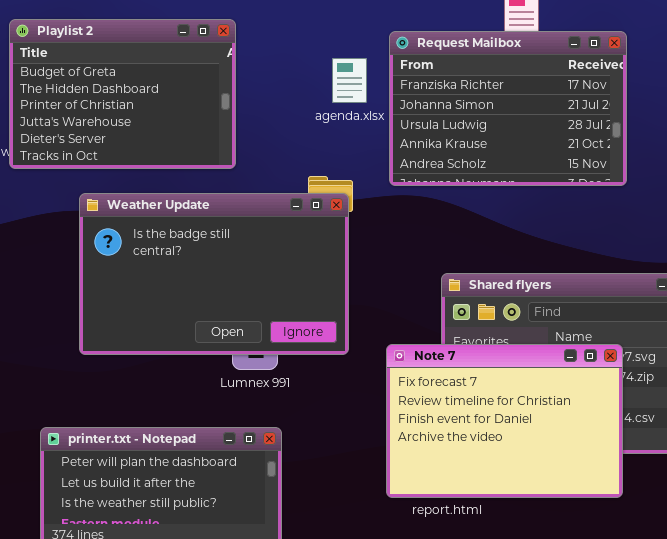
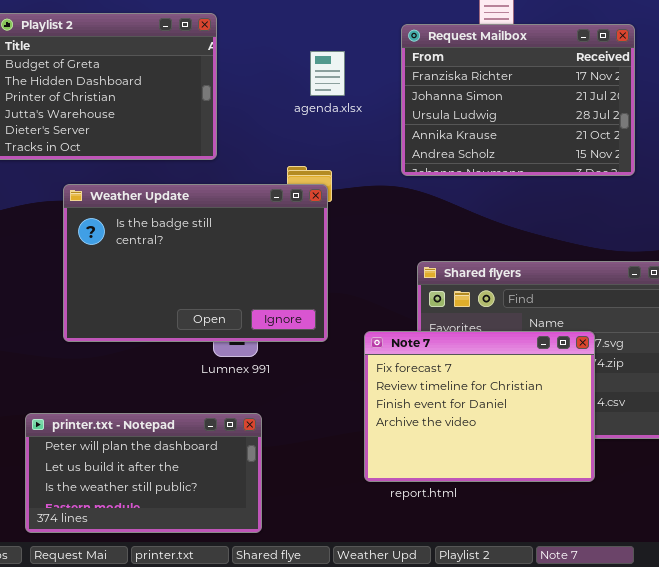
Request Mailbox: [389,31,627,186] -> [401,24,635,176], moved

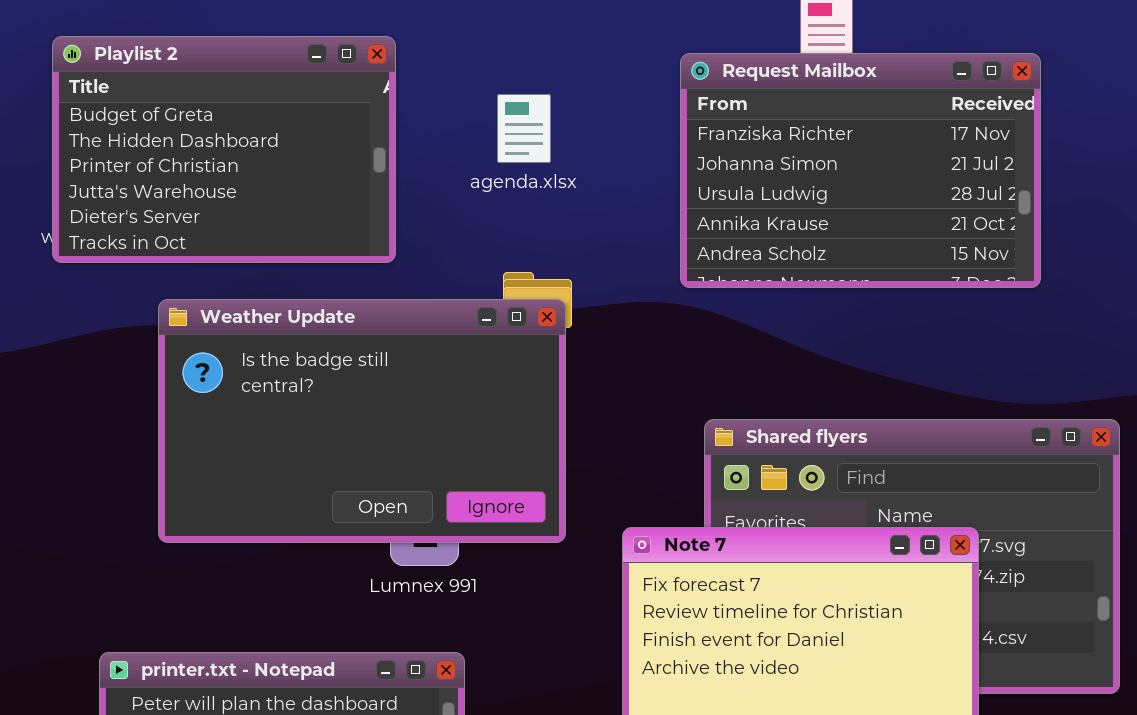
agenda.xlsx: [310,51,345,96] -> [497,94,551,163], moved

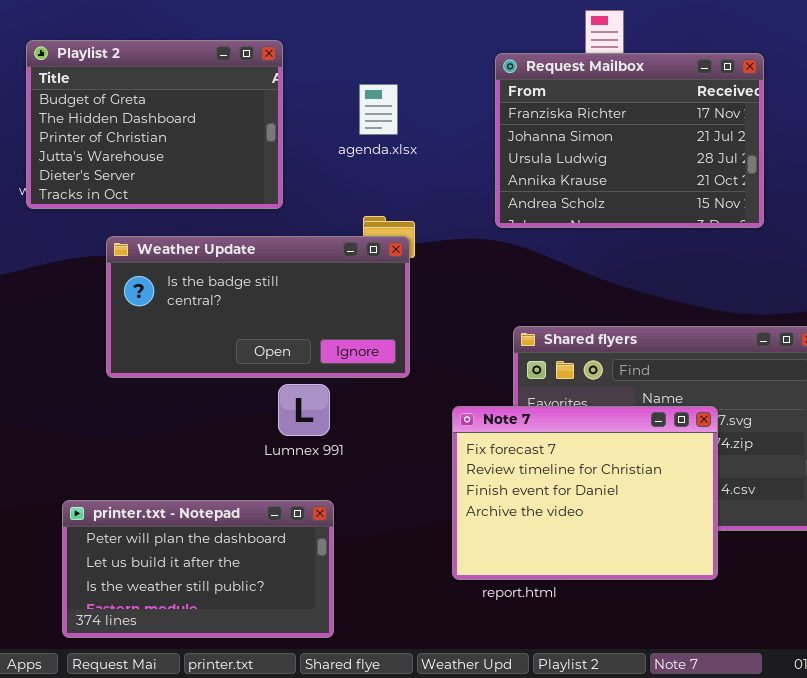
Weather Update: [158,299,566,543] -> [106,236,410,378], resized

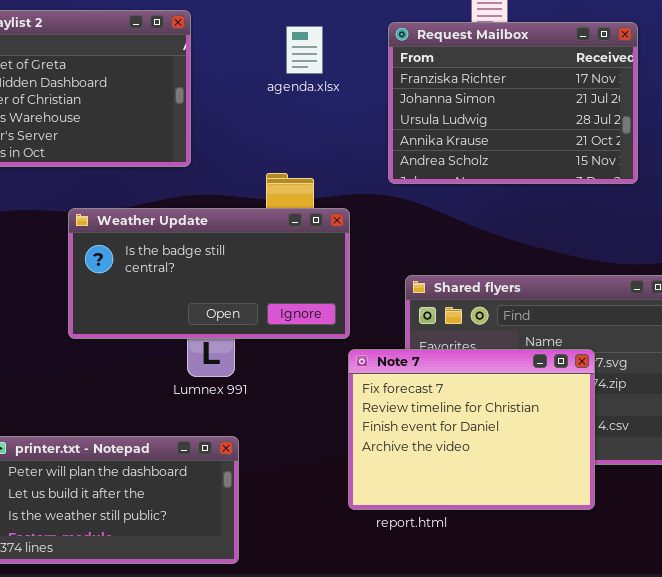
agenda.xlsx: [359,84,398,135] -> [286,26,323,74], moved
Weather Update: [106,236,410,378] -> [68,208,350,339], moved

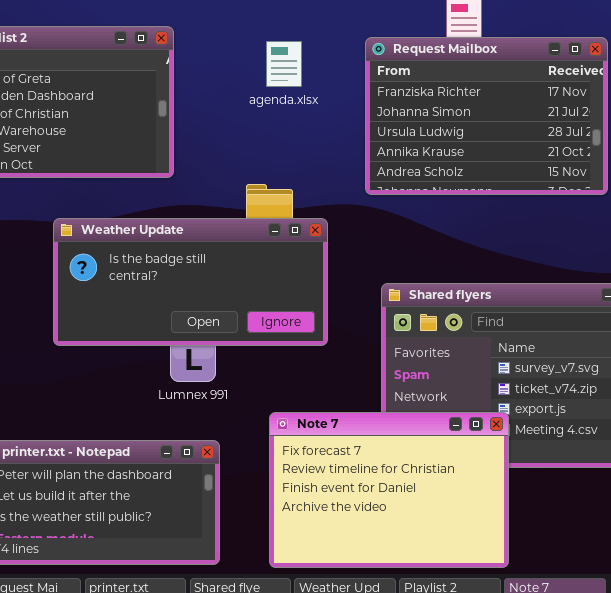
Note 7: [348,349,595,510] -> [269,412,509,568], moved

